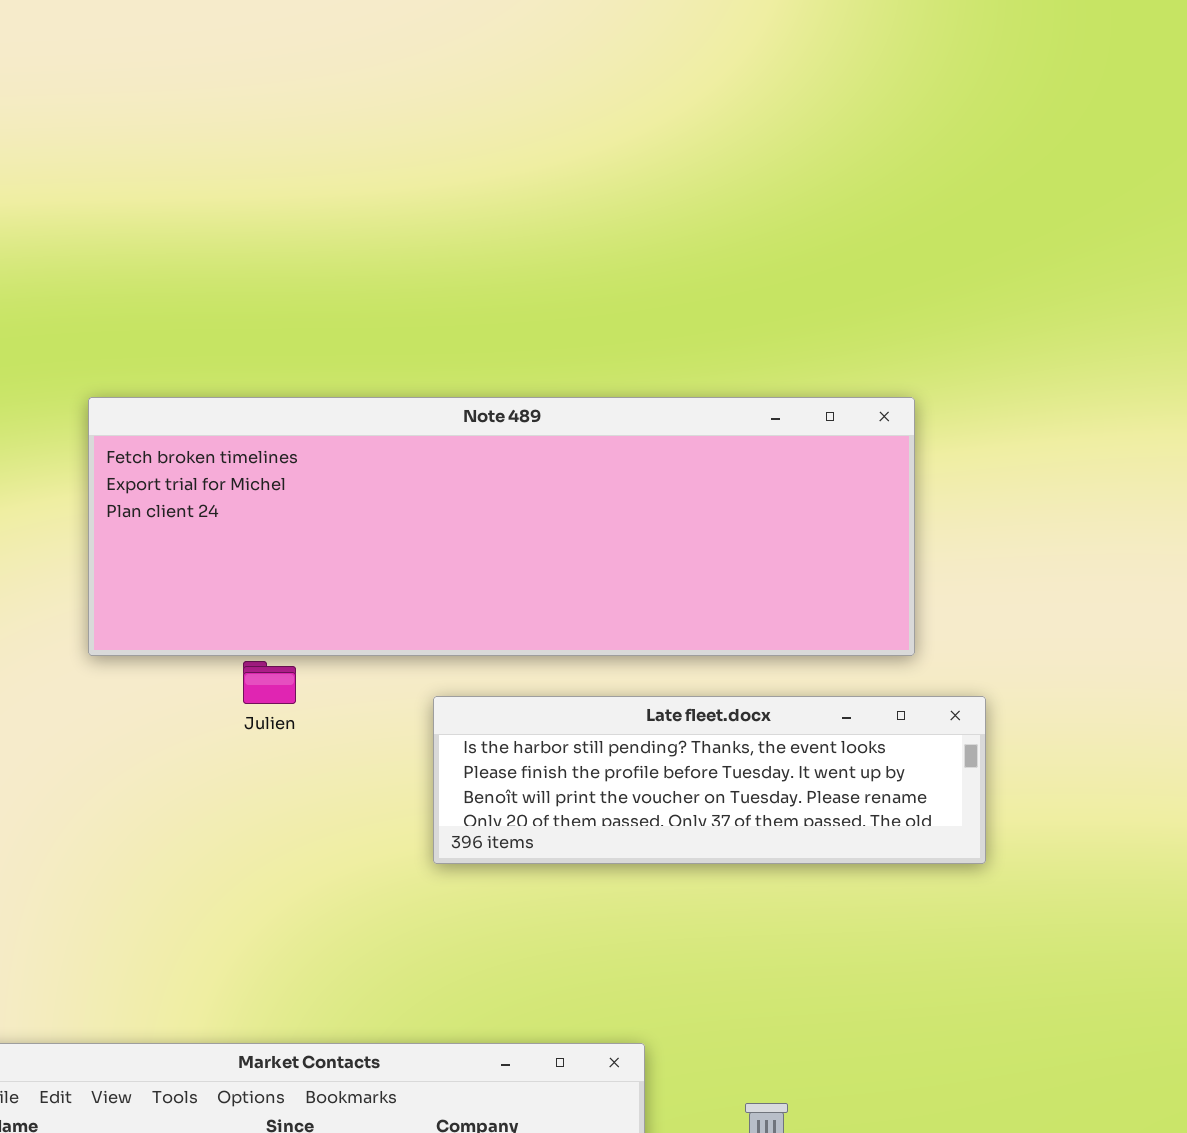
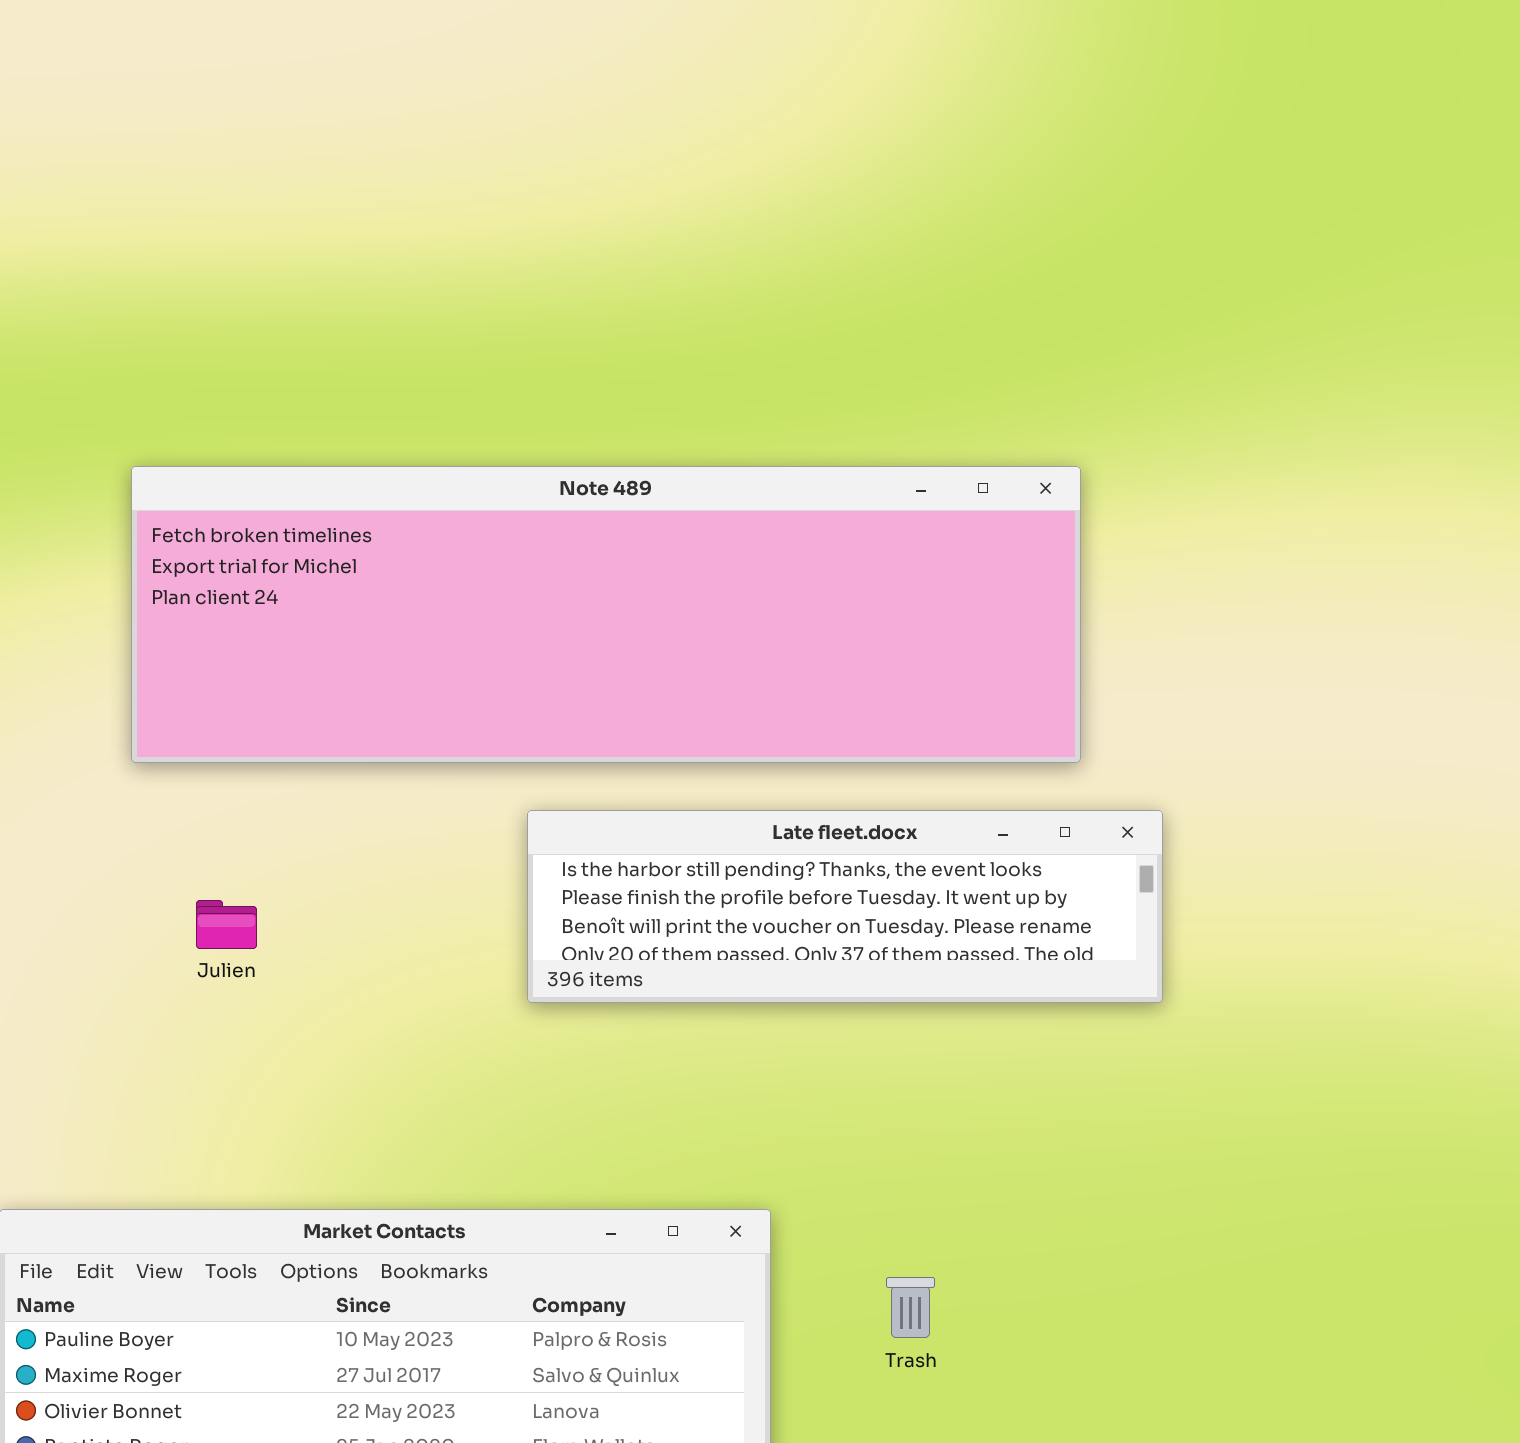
Julien: [243,661,296,704] -> [196,900,257,949], moved

